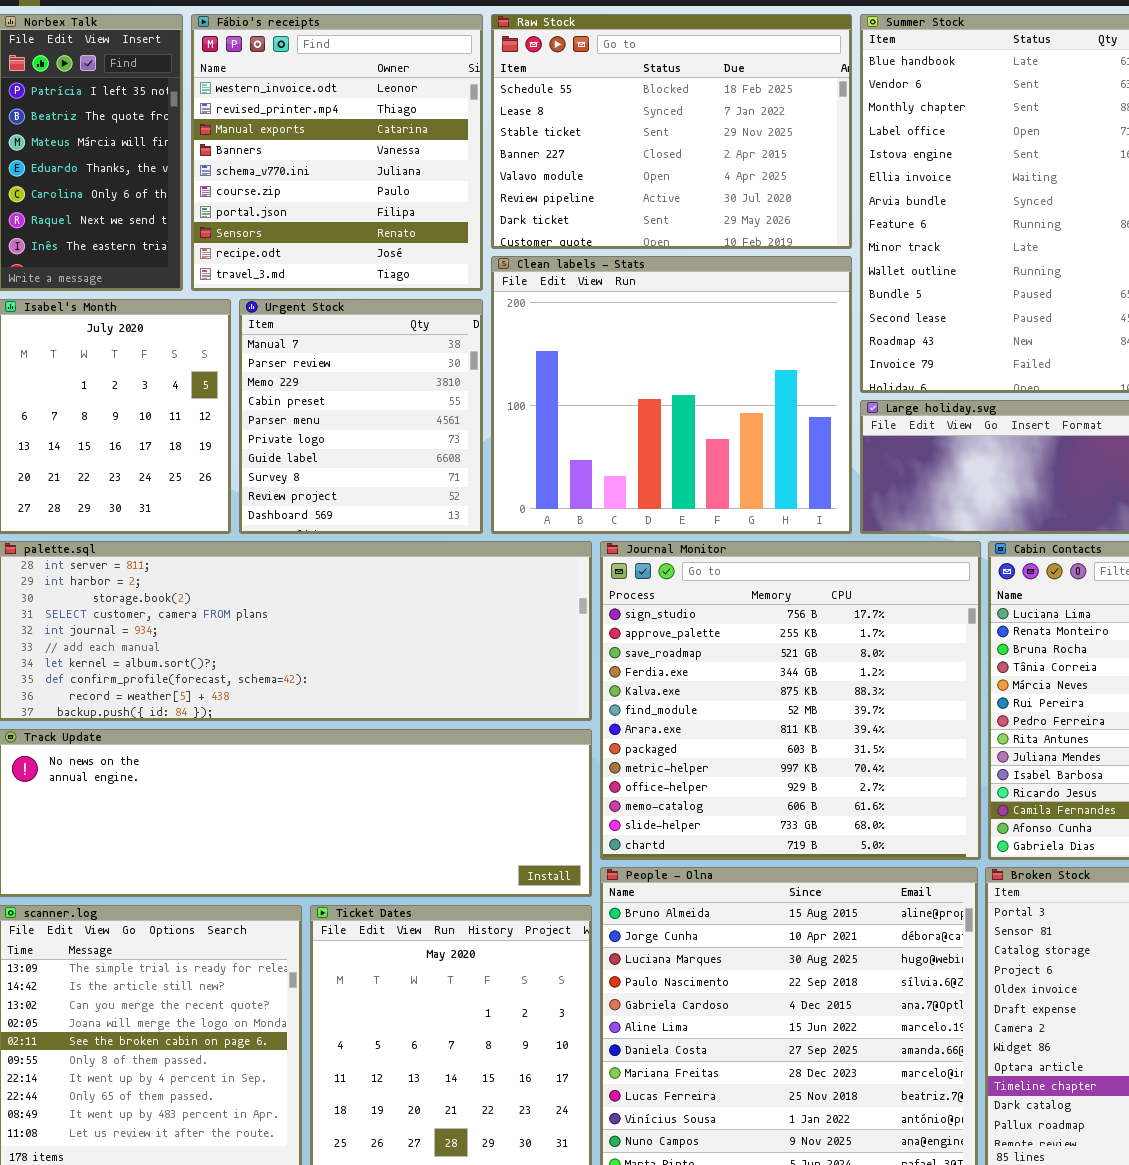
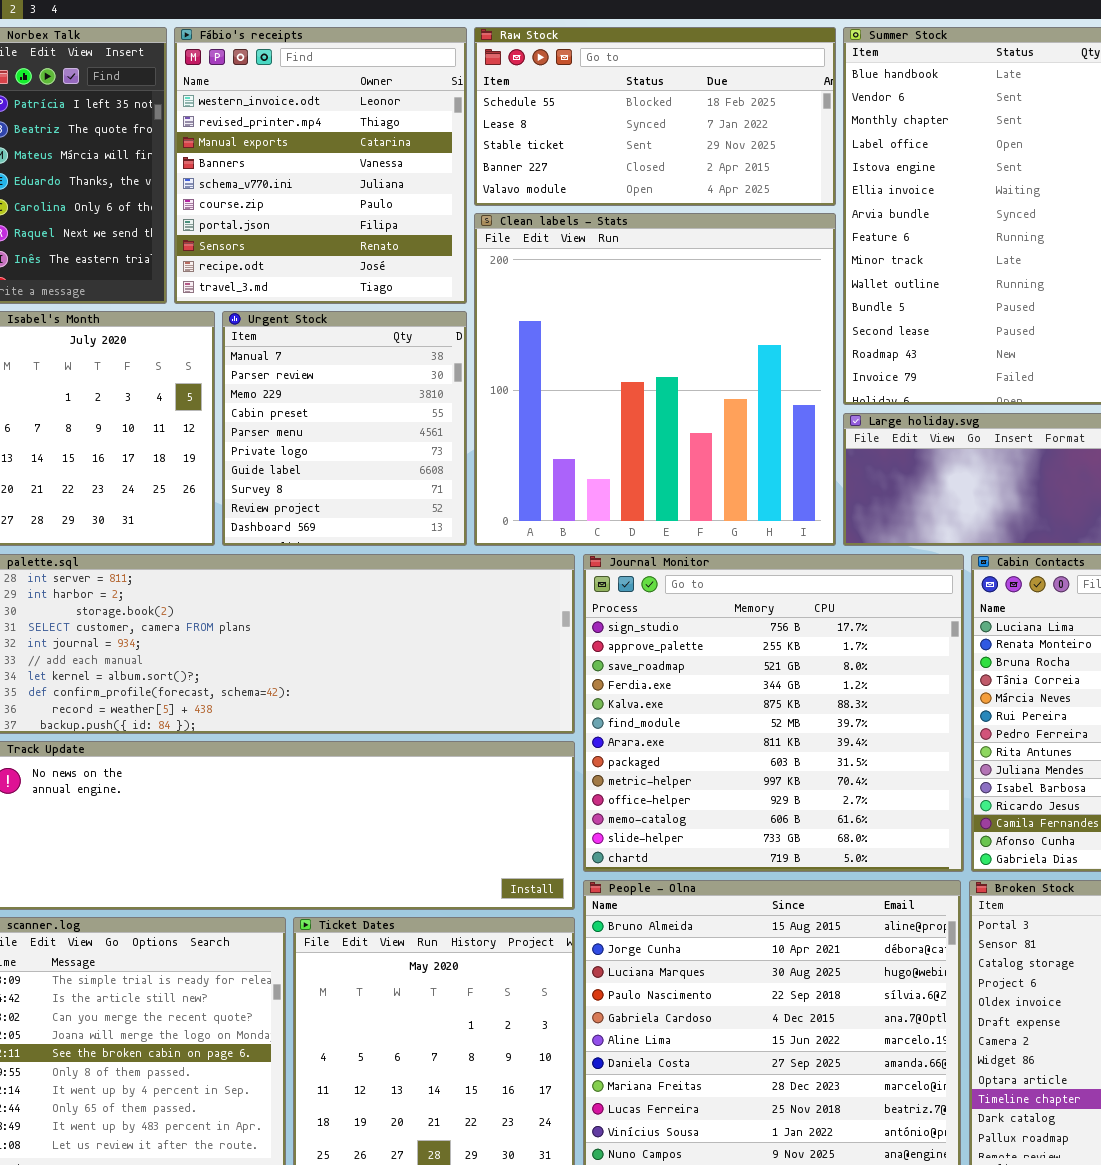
Raw Stock: [491,14,852,249] -> [474,27,836,206], resized
Clean labels - Stats: [491,256,852,534] -> [474,213,836,546], resized

